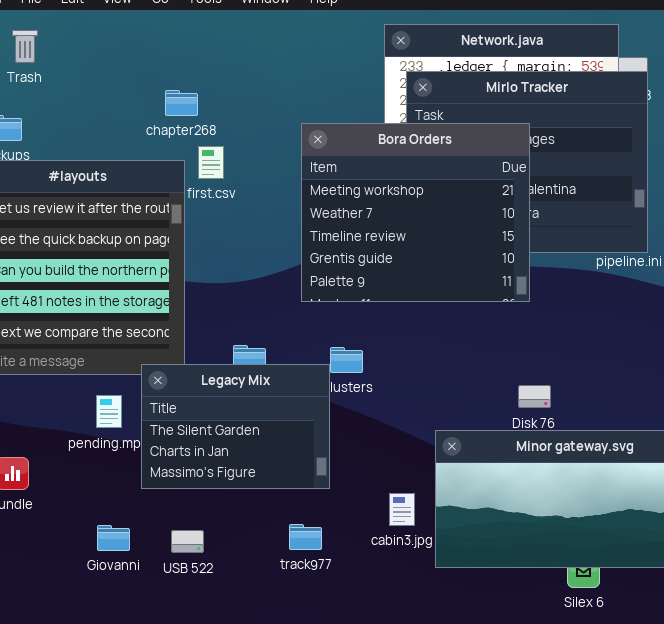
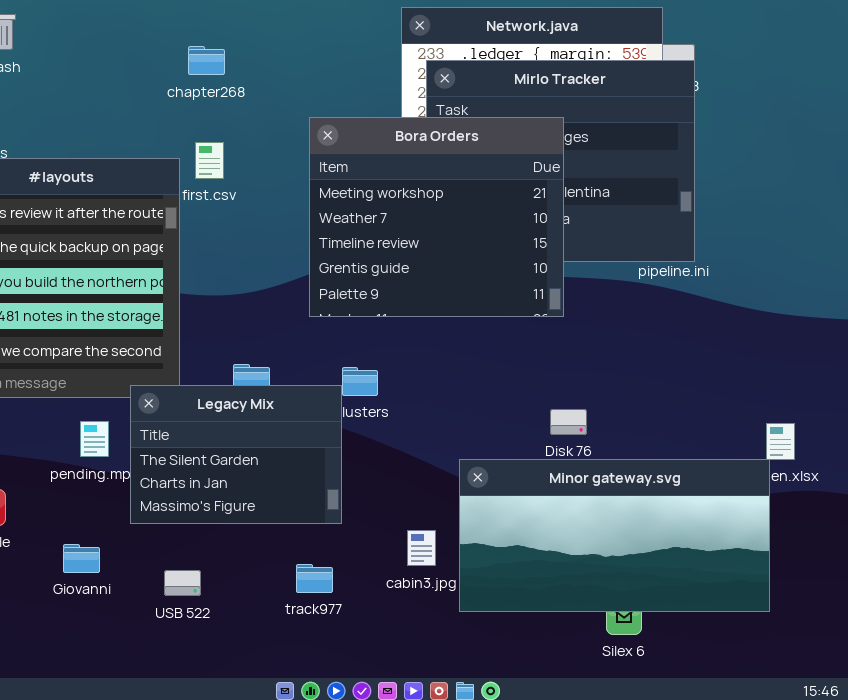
chapter268: [165,90,198,116] -> [188,46,225,75], moved
Giovanni: [97,525,130,551] -> [63,544,100,573], moved

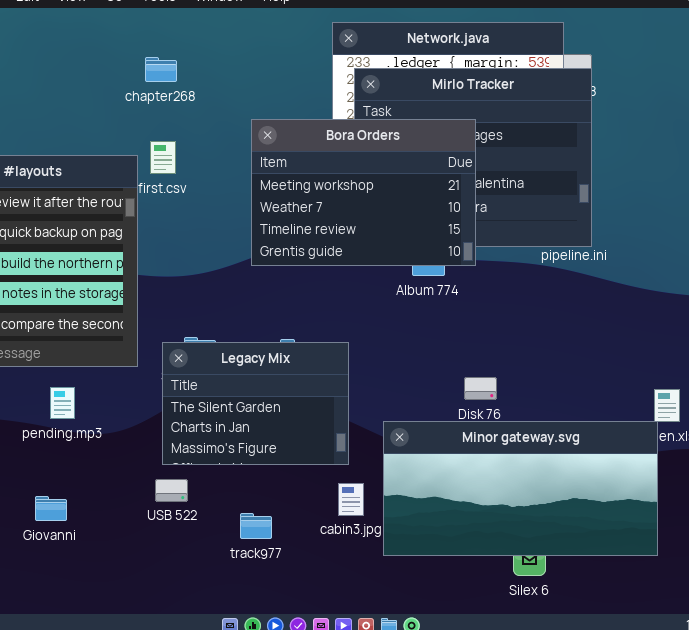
Bora Orders: [309,117,564,317] -> [251,119,476,266], resized
Legacy Mix: [130,385,342,524] -> [162,342,349,465], moved
USB 522: [164,570,201,596] -> [155,479,188,502], moved

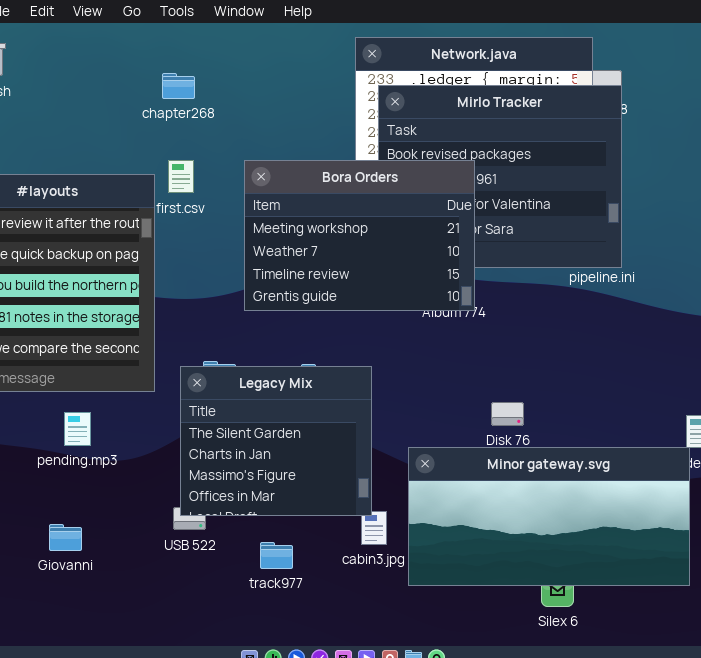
Bora Orders: [251,119,476,266] -> [244,160,475,311], moved
Legacy Mix: [162,342,349,465] -> [180,366,372,516], resized

